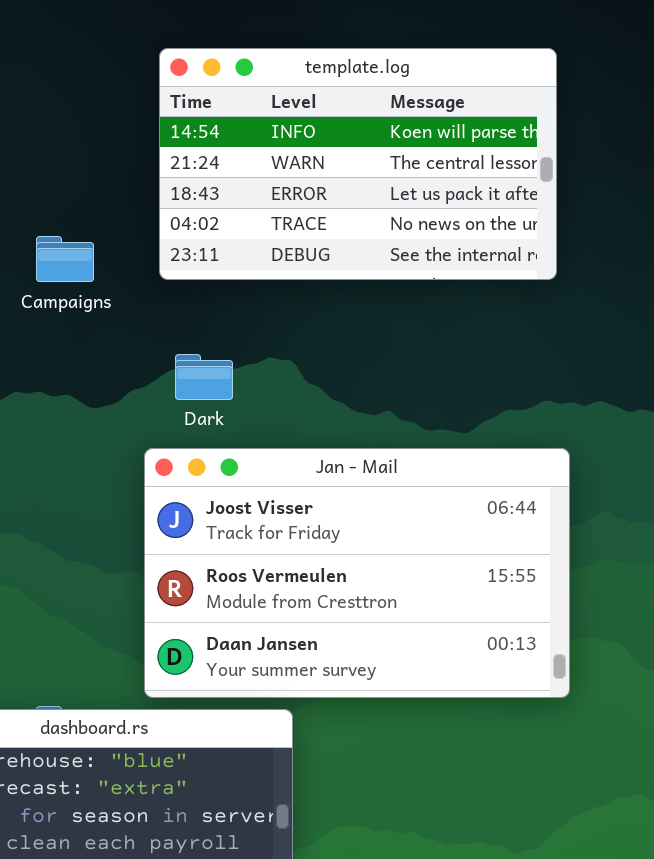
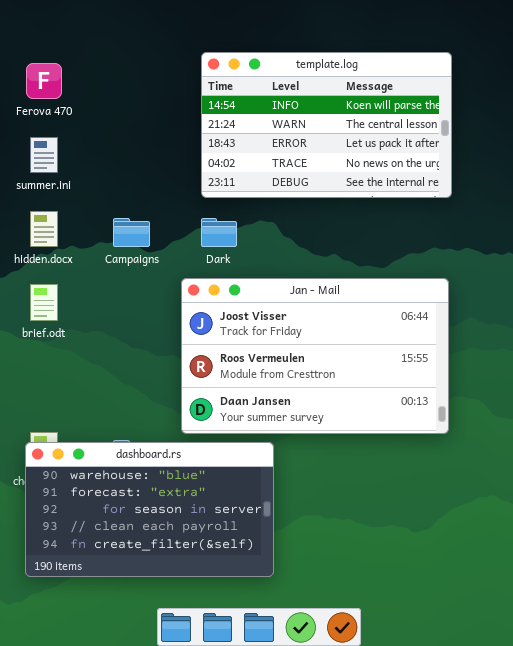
template.log: [159,48,557,280] -> [201,52,452,198], moved
Campaigns: [36,236,94,282] -> [113,218,150,247], moved

